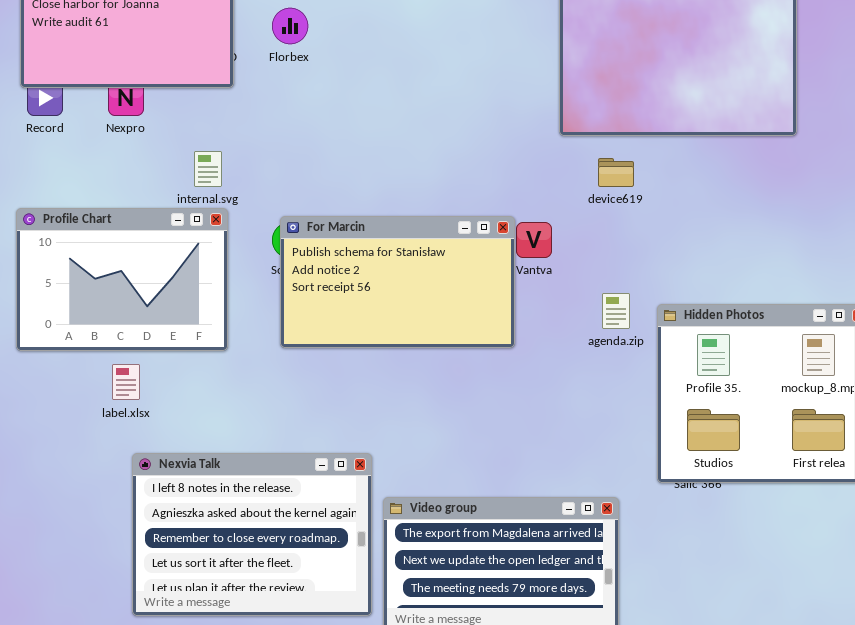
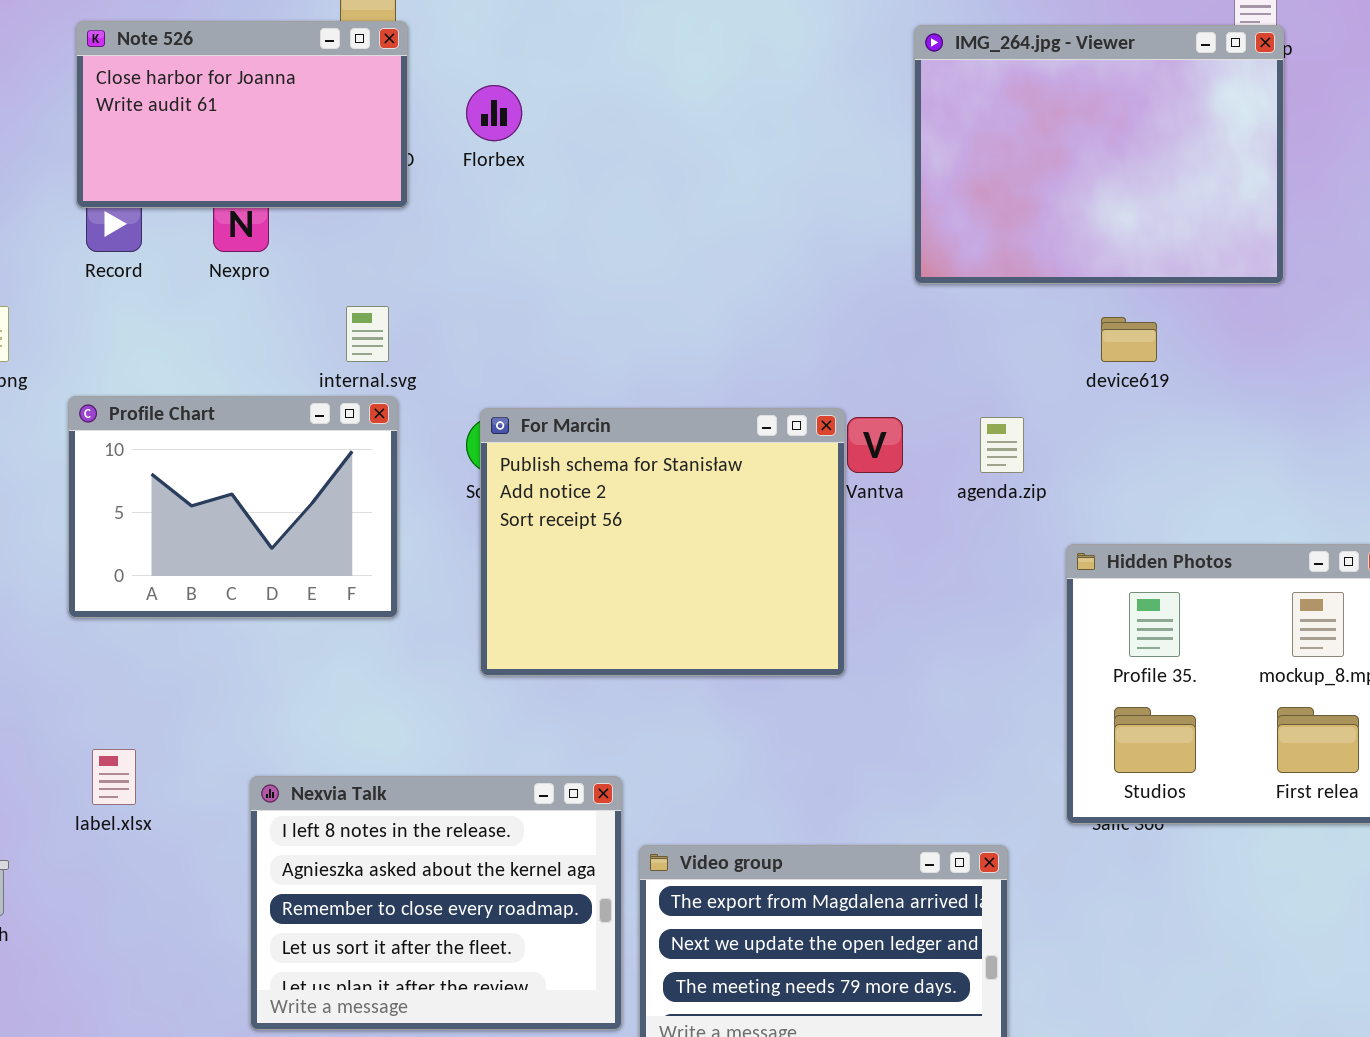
device619: [598,158,634,187] -> [1101,317,1157,362], moved
For Marcin: [280,216,515,348] -> [480,408,845,676], resized
agenda.zip: [602,293,630,329] -> [980,417,1024,473], moved
label.xlsx: [112,364,140,400] -> [92,749,136,805], moved

